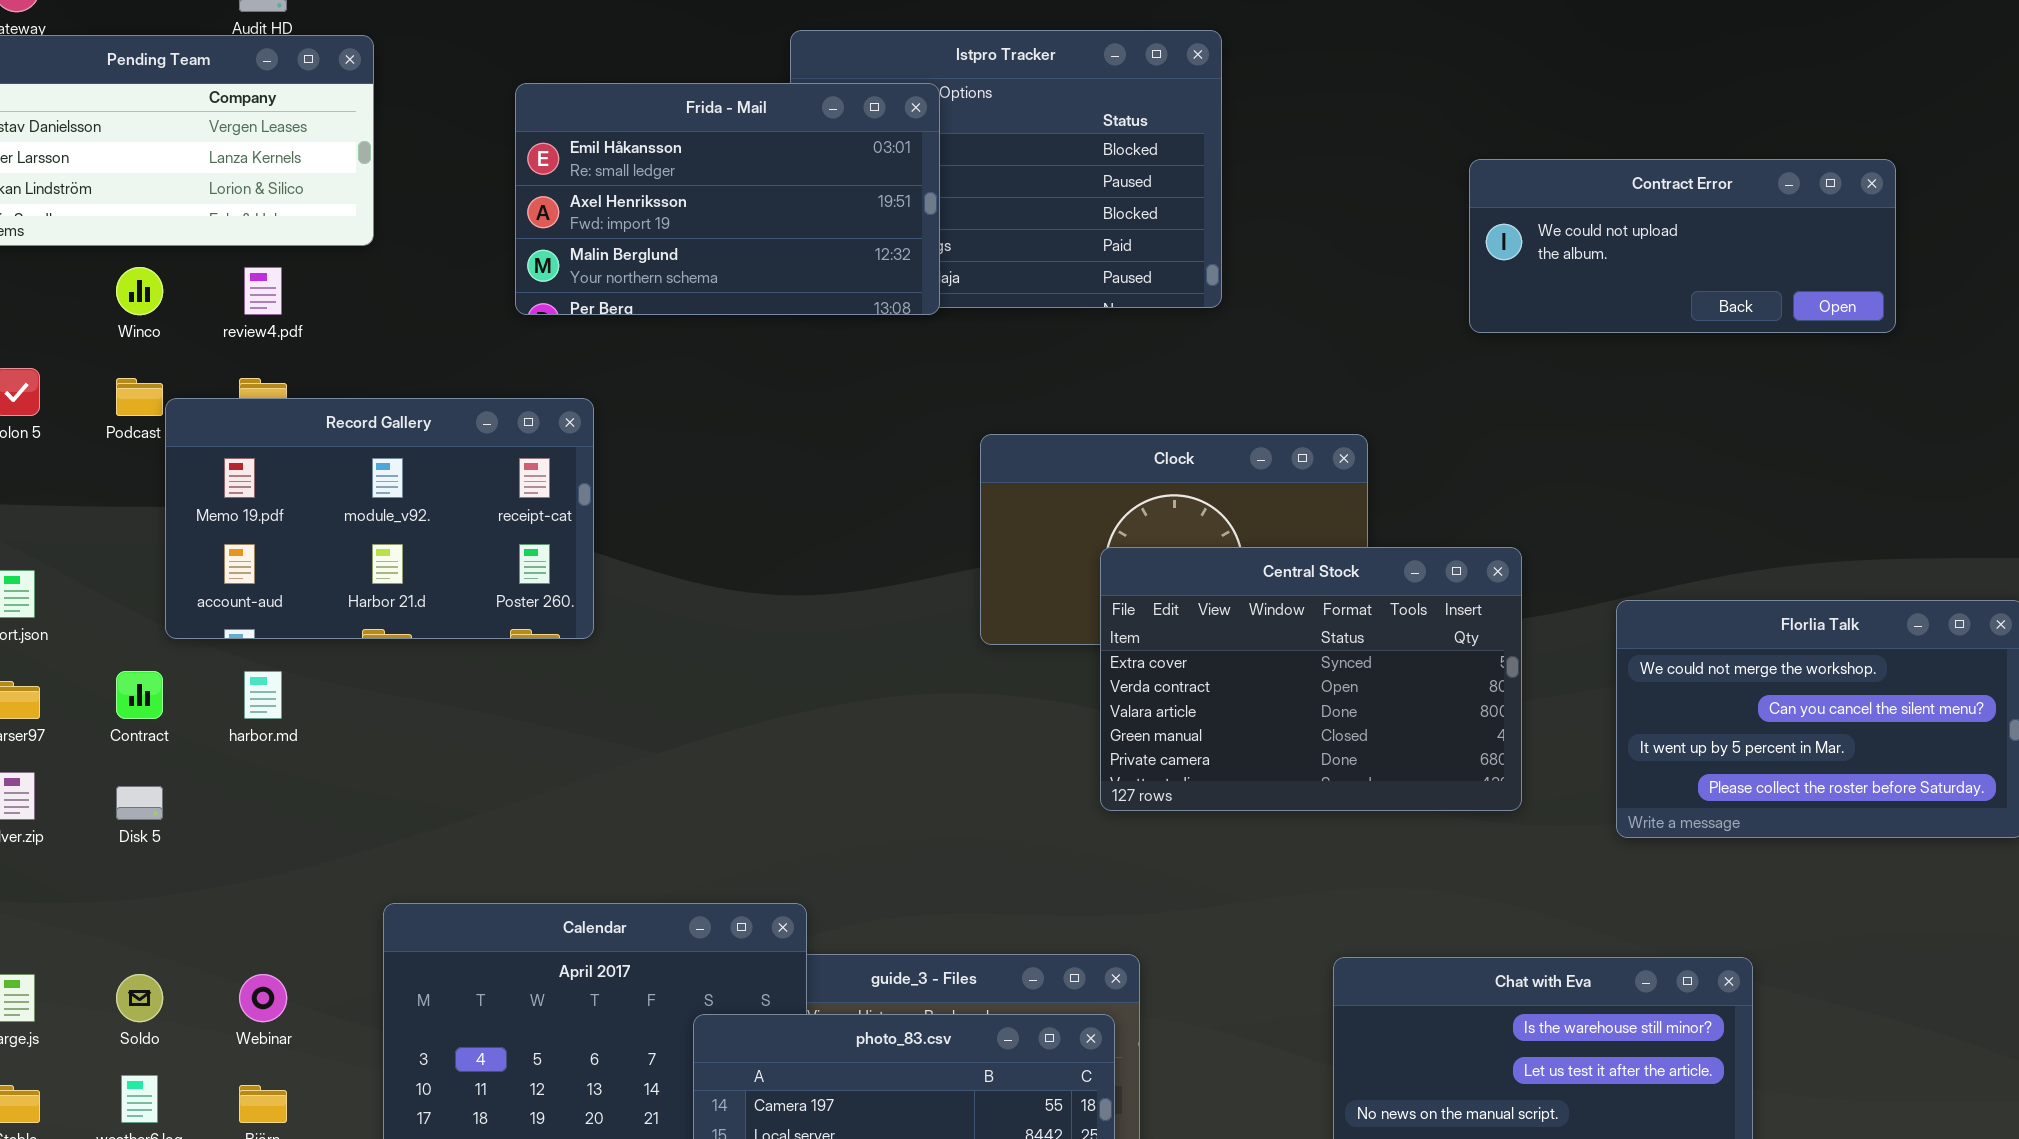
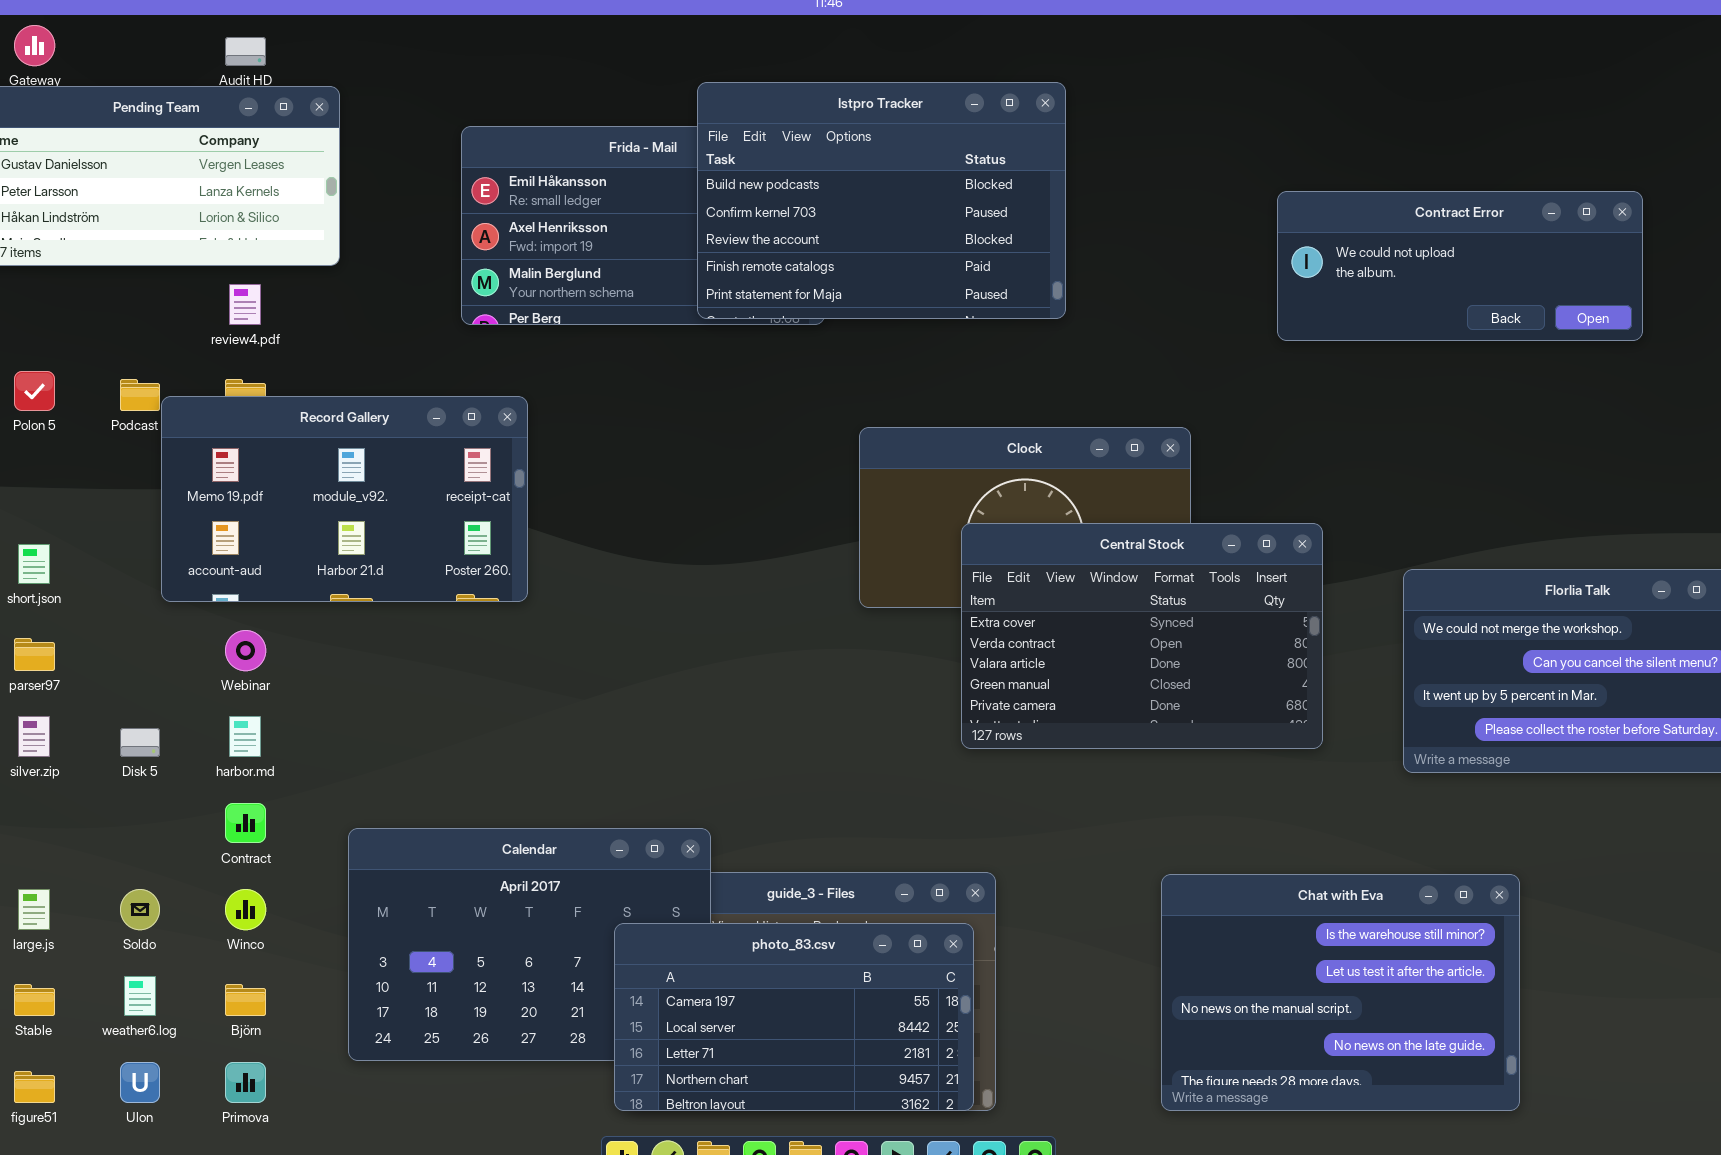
Istpro Tracker: [790,30,1222,308] -> [697,82,1066,319], raised
Winco: [116,267,163,315] -> [225,889,266,930], moved
Contract: [116,671,163,719] -> [225,803,266,843], moved
harbor.md: [244,671,282,719] -> [229,716,261,757], moved
Webinar: [239,974,287,1022] -> [225,630,266,671], moved

